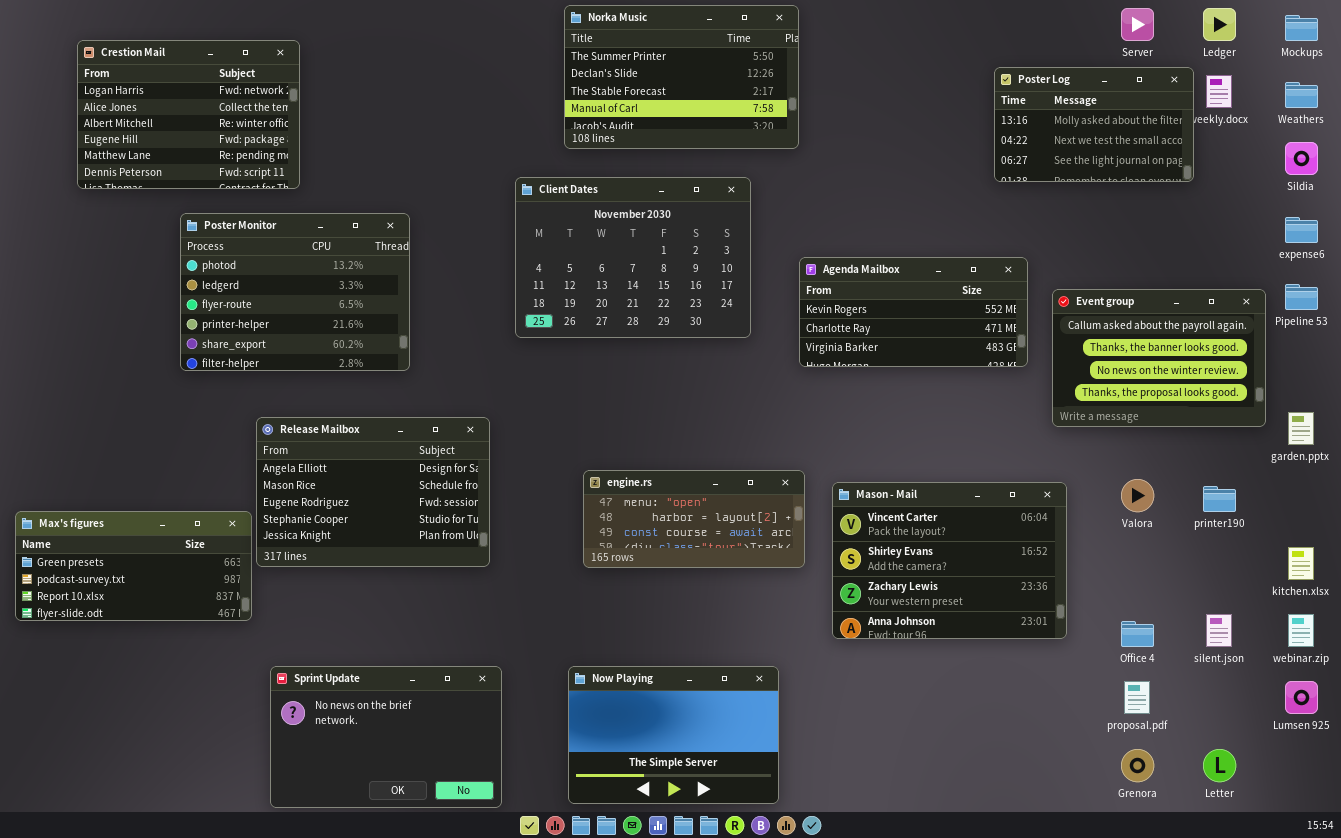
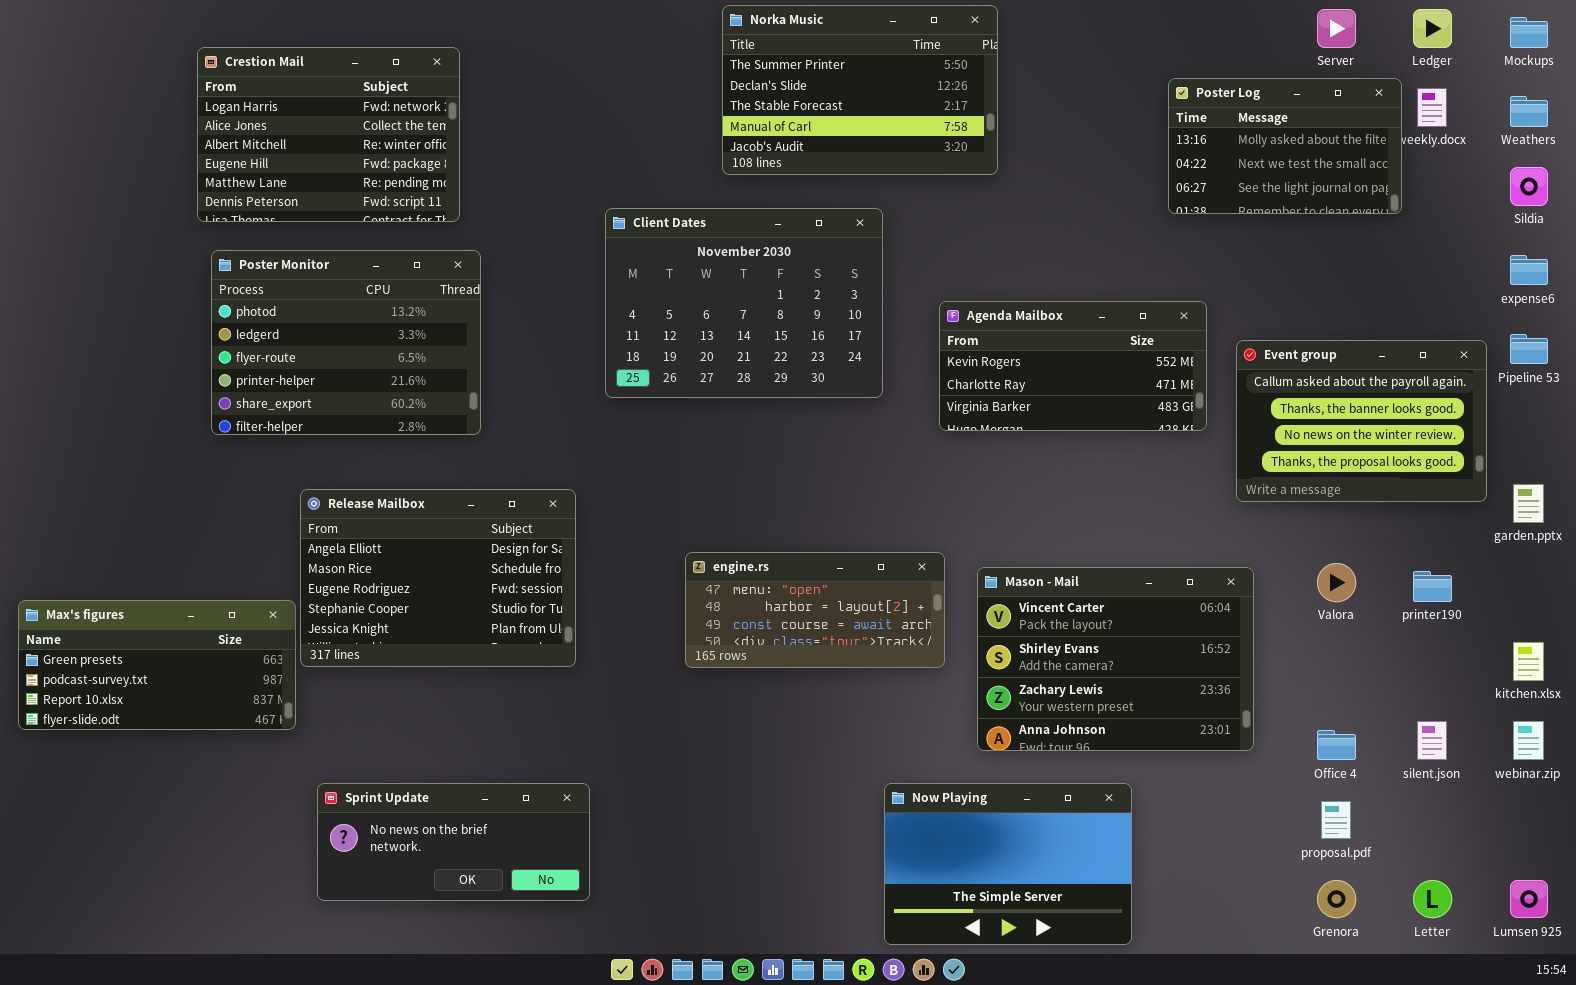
Norka Music: [564,5,799,149] -> [722,5,998,175], moved
Crestion Mail: [77,40,300,189] -> [197,47,460,222], moved
Sprint Update: [270,666,502,808] -> [317,783,590,901], resized
Now Playing: [568,666,779,804] -> [884,783,1132,945], moved
Lumsen 925: [1285,681,1318,714] -> [1510,880,1548,918], moved

